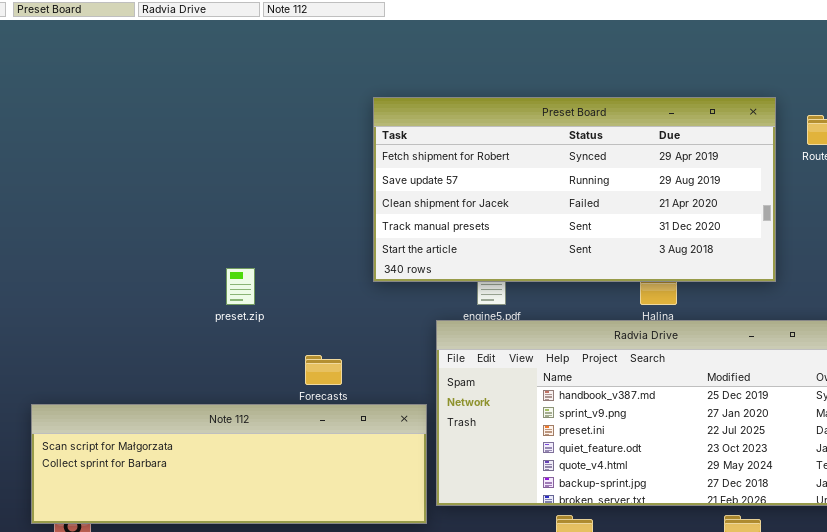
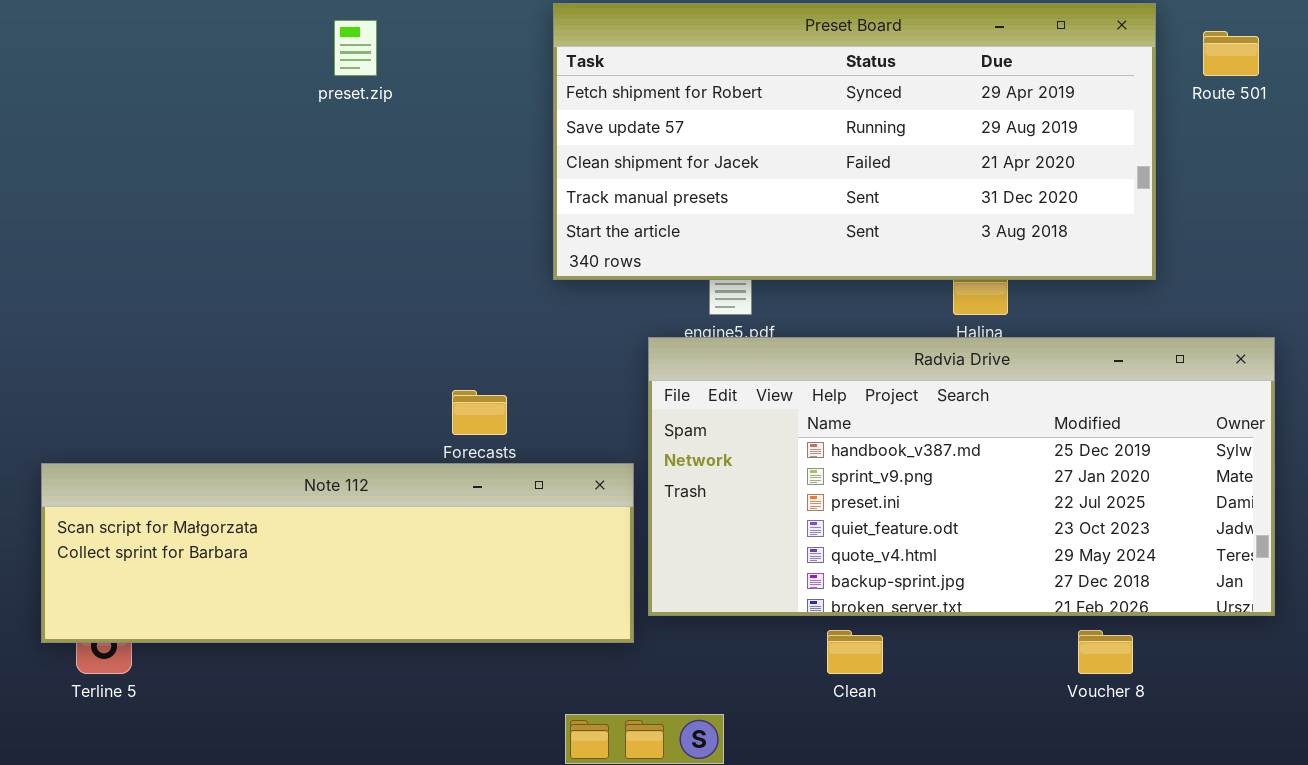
preset.zip: [226,268,255,305] -> [334,20,377,76], moved

